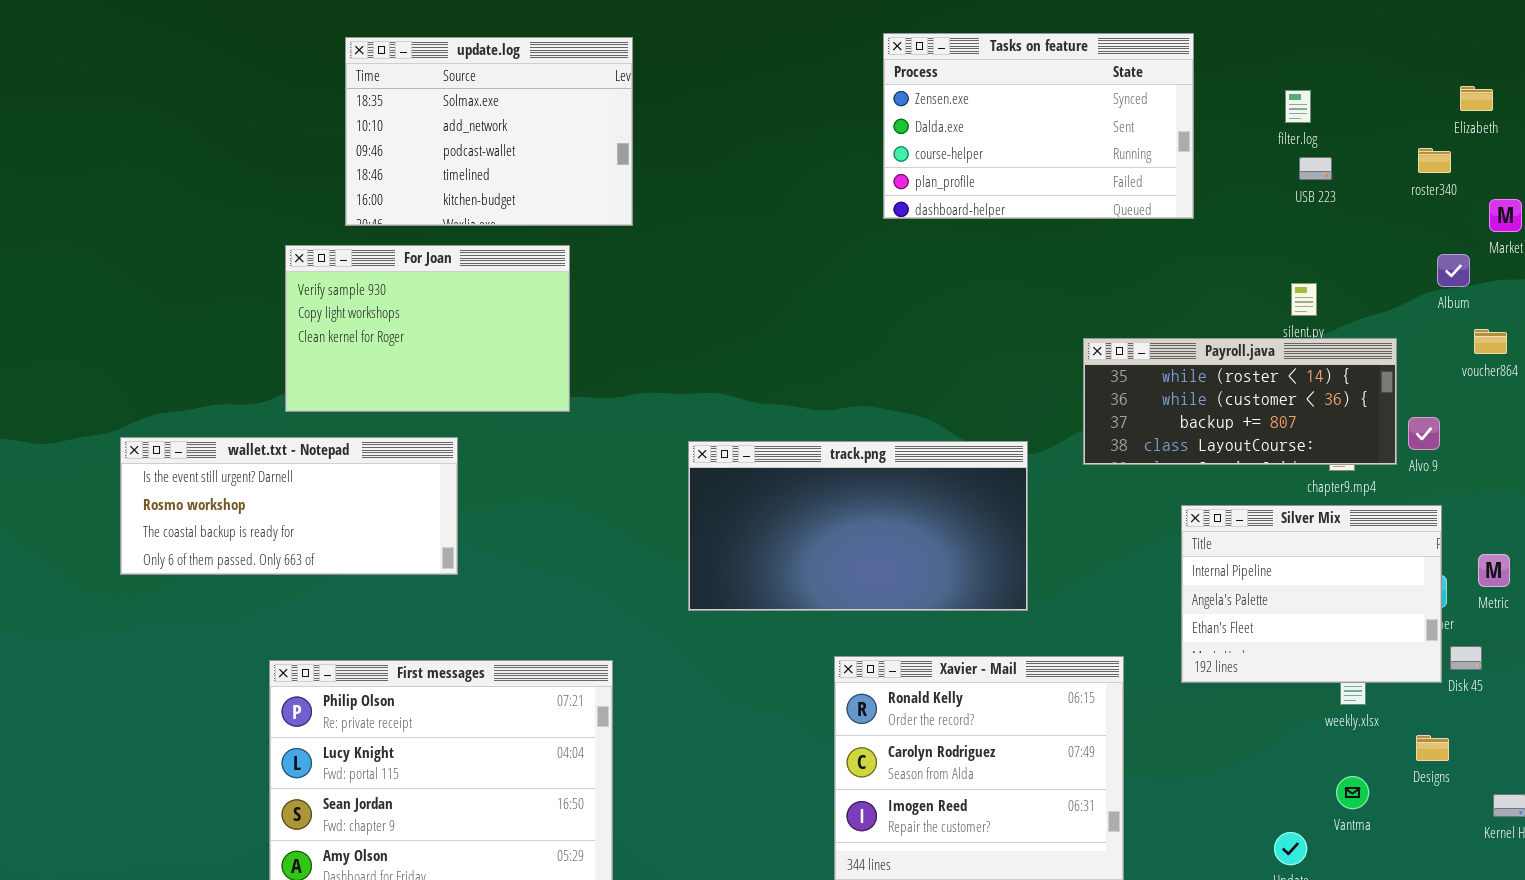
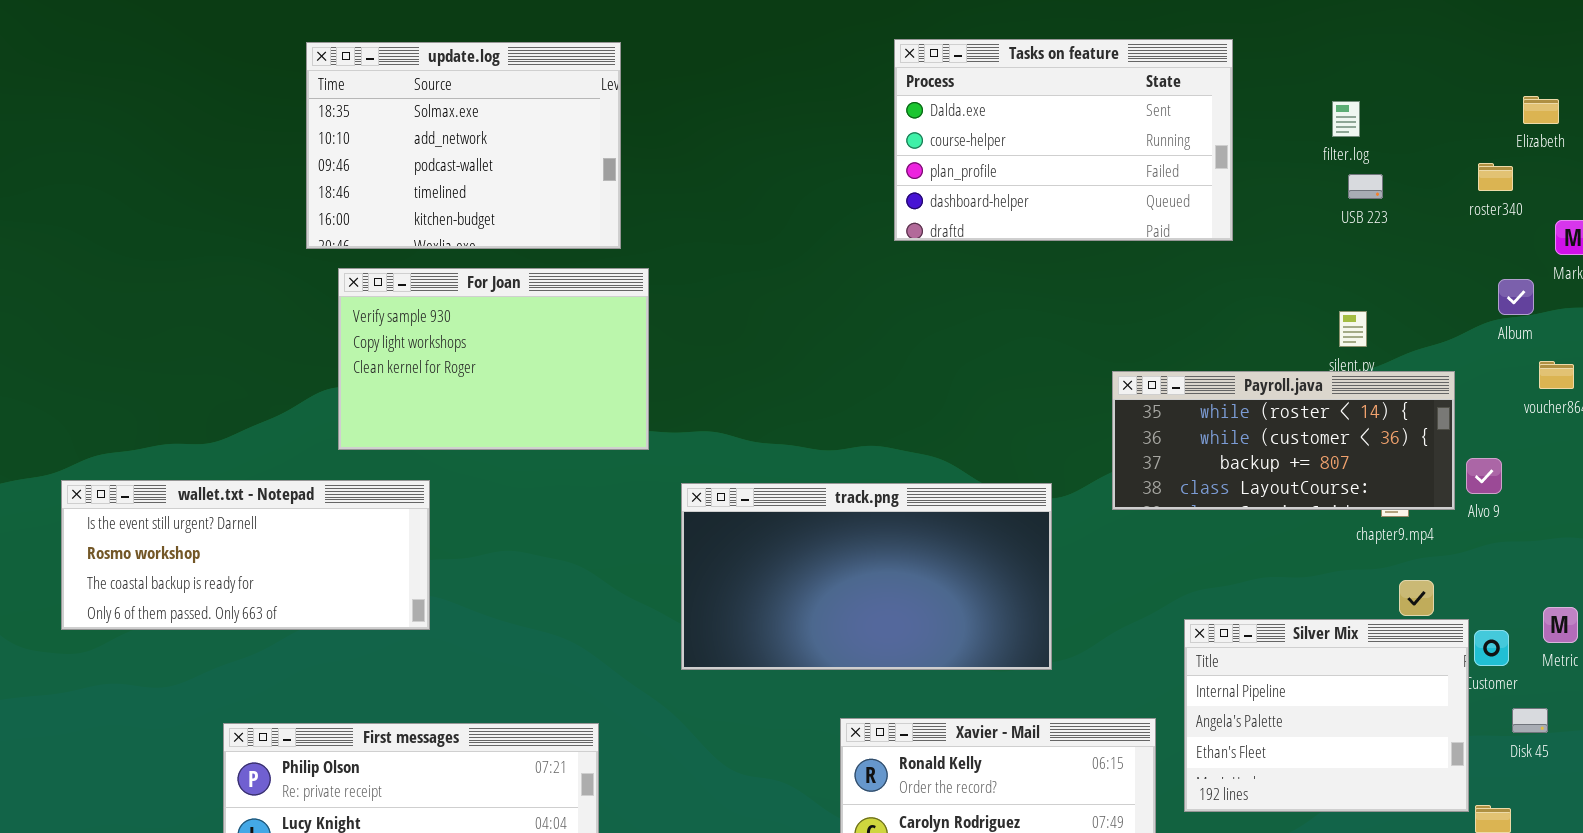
Tasks on feature: [883,33,1194,219] -> [894,39,1233,241], scrolled down 1 row
For Joan: [285,245,570,412] -> [338,268,649,450], moved
Silver Mix: [1181,505,1442,683] -> [1184,619,1469,812], moved

